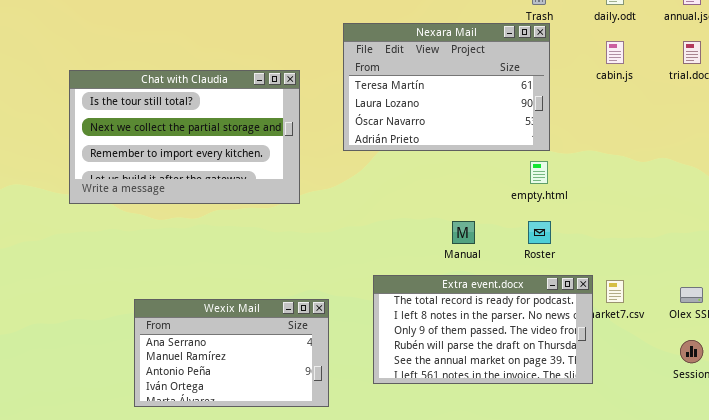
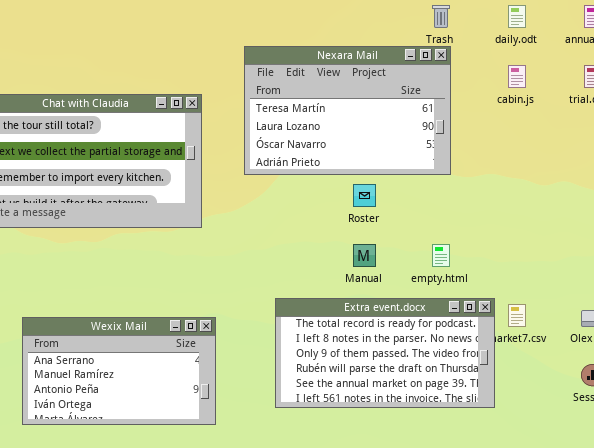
empty.html: [530,161,548,184] -> [432,244,450,267], moved
Roster: [528,221,551,244] -> [353,184,376,207], moved
Wexix Mail: [134,299,329,407] -> [22,317,216,425], moved

